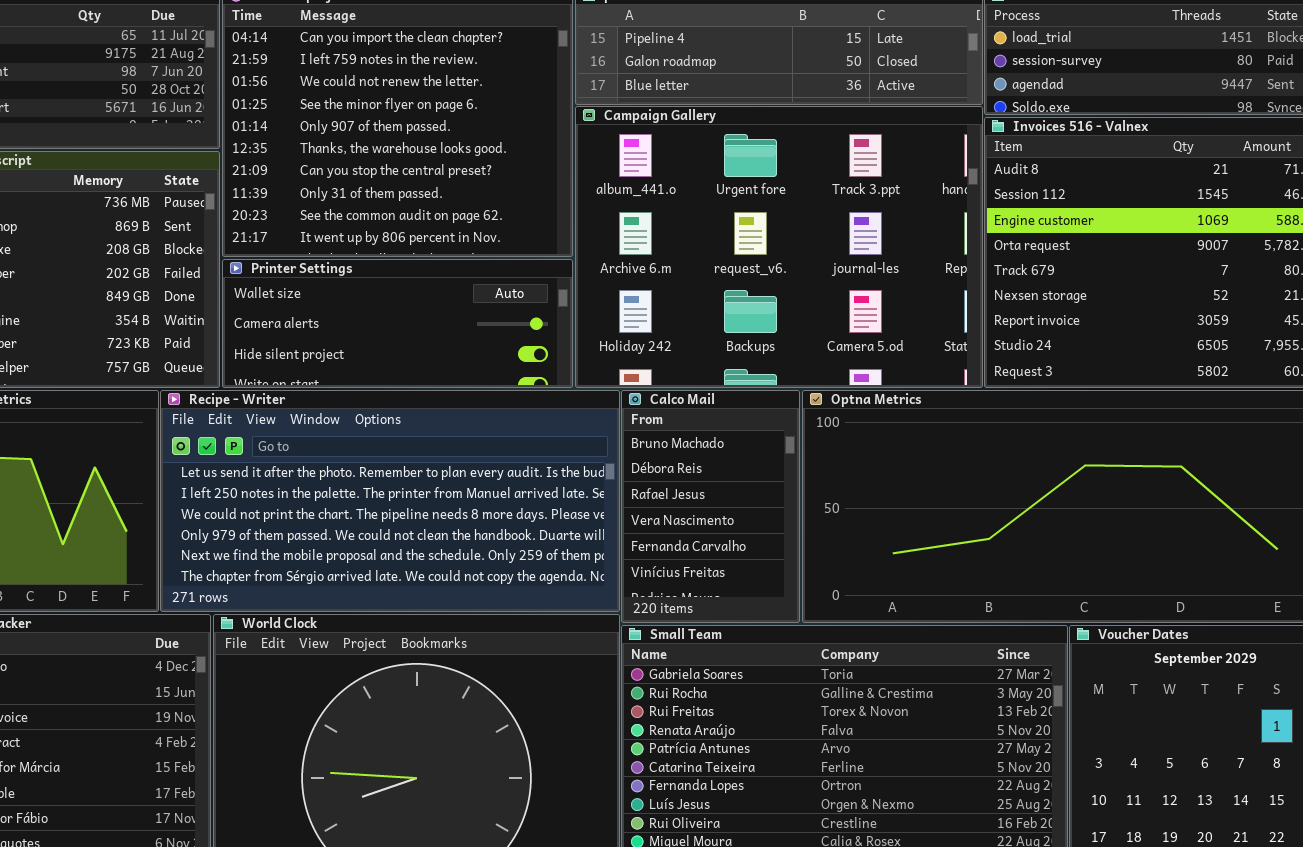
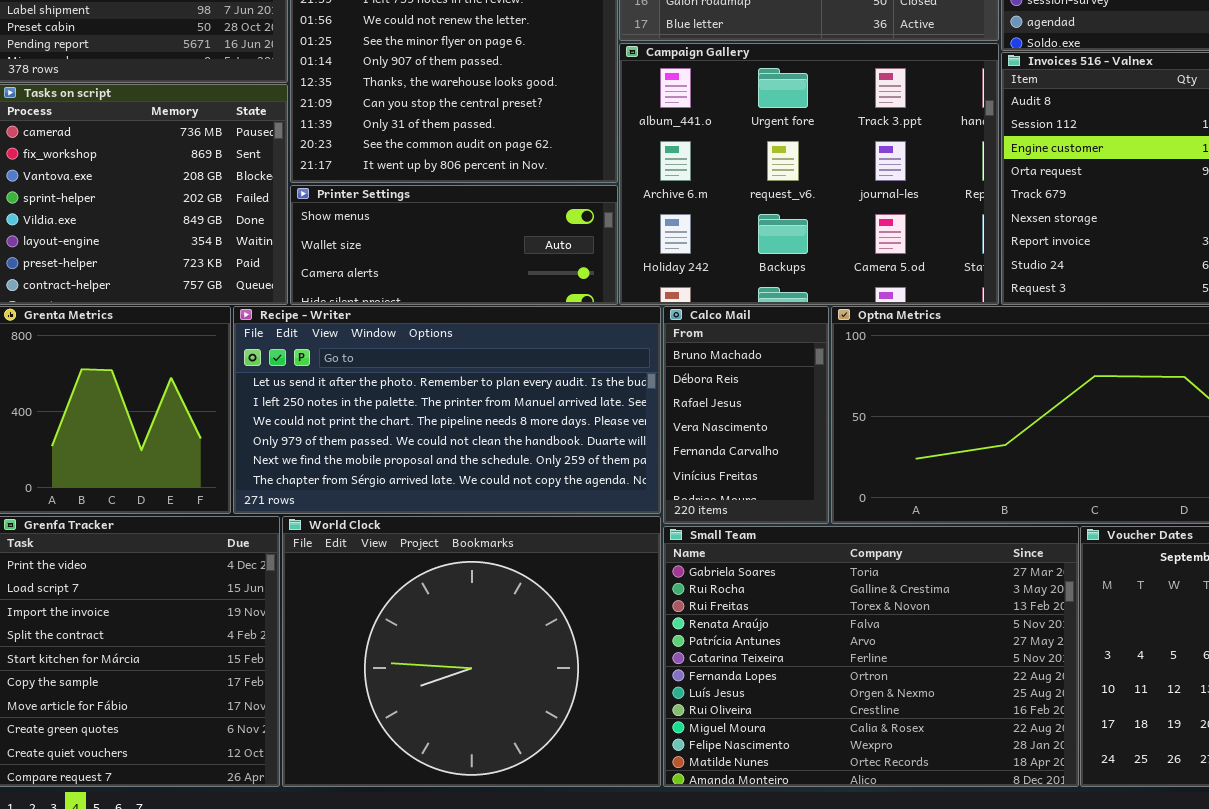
Printer Settings: [222,259,573,388] -> [290,185,618,305], scrolled up 1 row

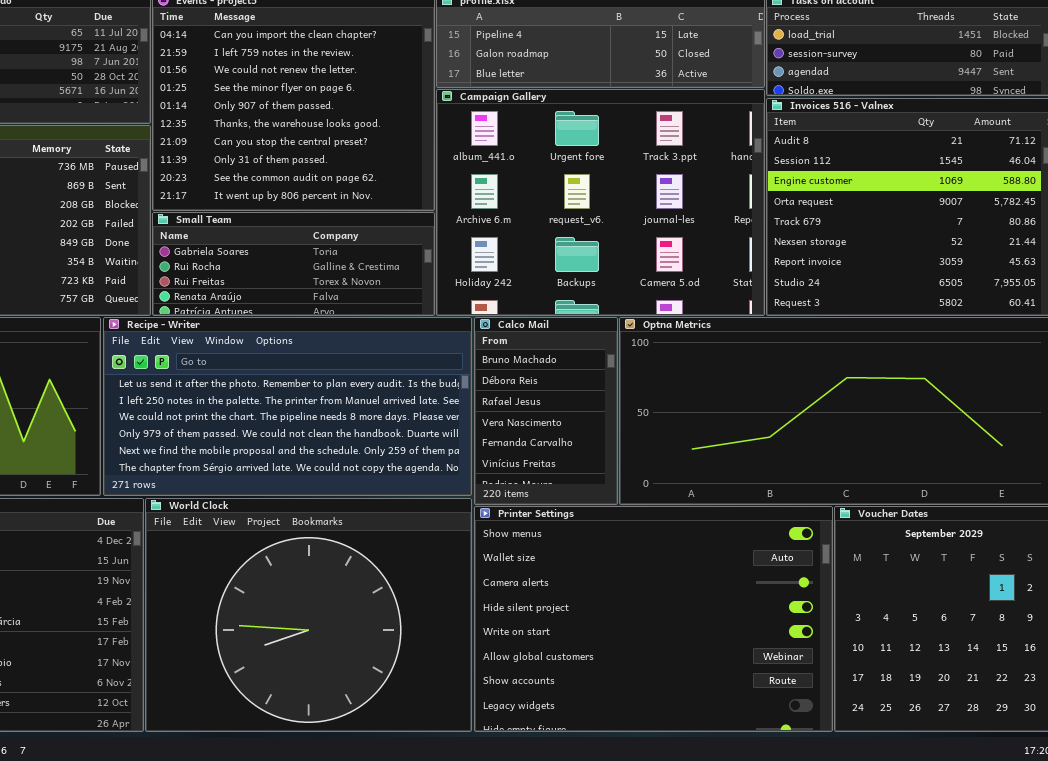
Printer Settings: [290,185,618,305] -> [474,506,833,732], moved, resized
Small Team: [663,526,1079,787] -> [152,212,435,316], moved, resized

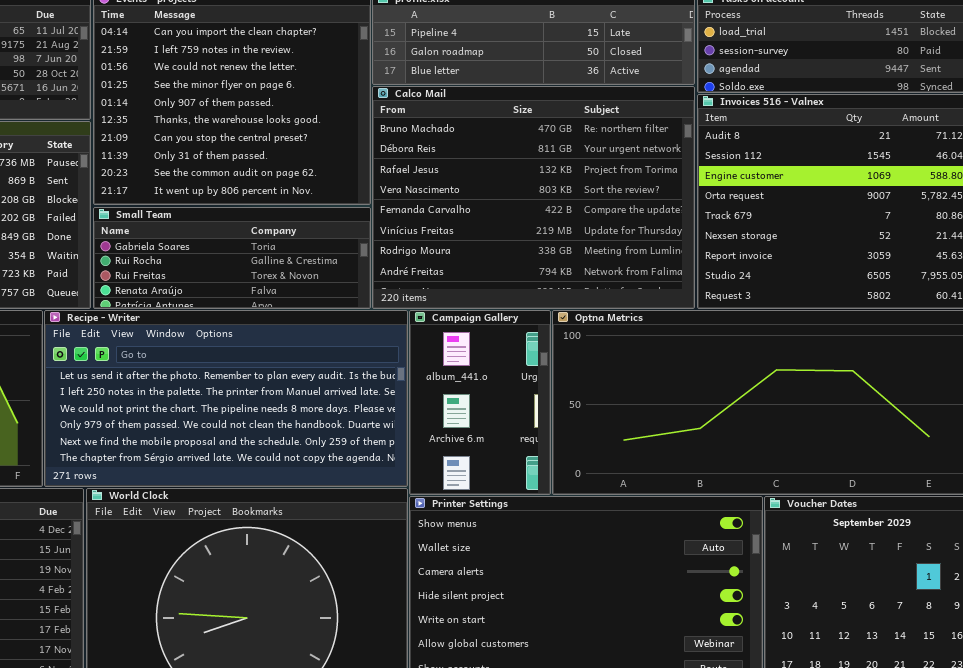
Campaign Gallery: [436,89,765,316] -> [409,310,551,495], moved, resized
Calco Mail: [474,317,618,505] -> [372,86,695,309], moved, resized

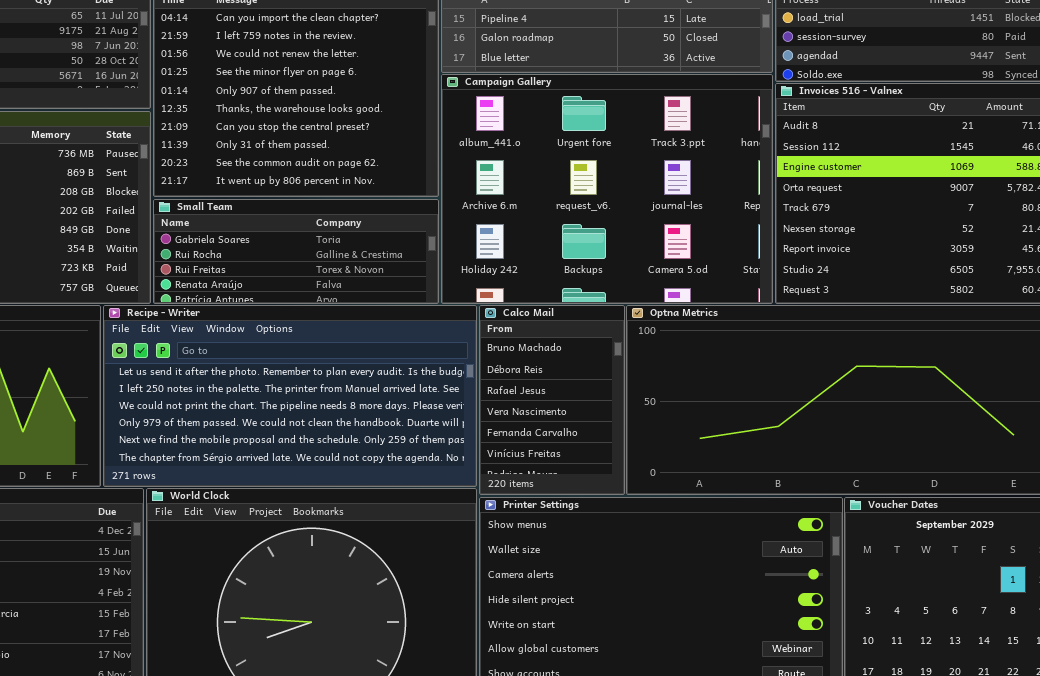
Calco Mail: [372,86,695,309] -> [479,305,625,495], moved, resized
Campaign Gallery: [409,310,551,495] -> [441,74,773,304], moved, resized

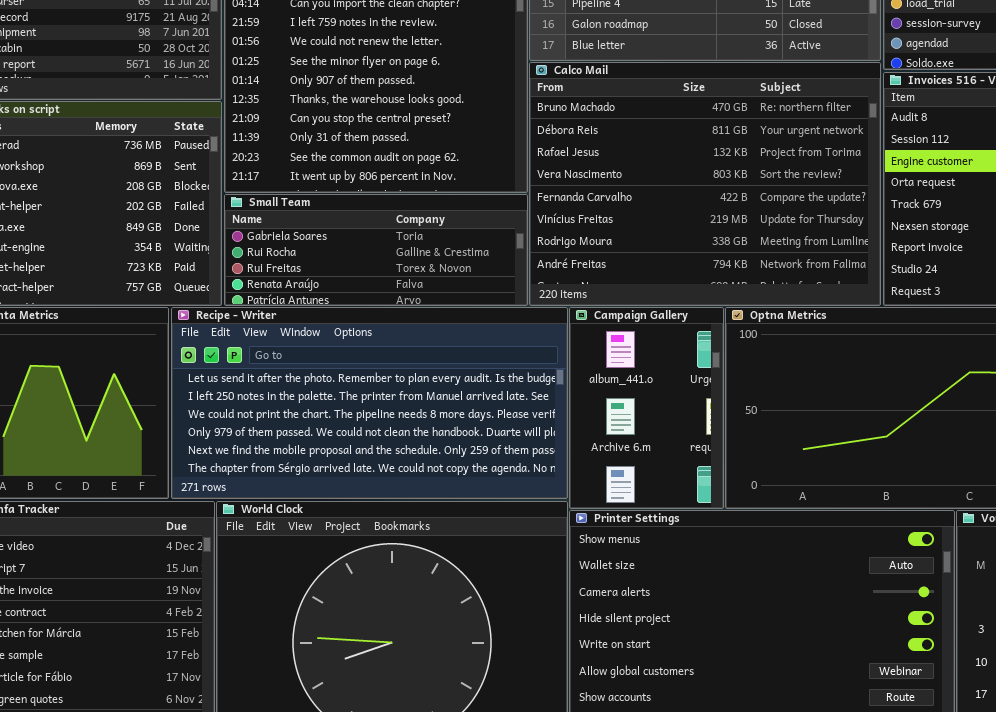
Campaign Gallery: [441,74,773,304] -> [569,307,724,509], moved, resized
Calco Mail: [479,305,625,495] -> [529,62,881,306], moved, resized

